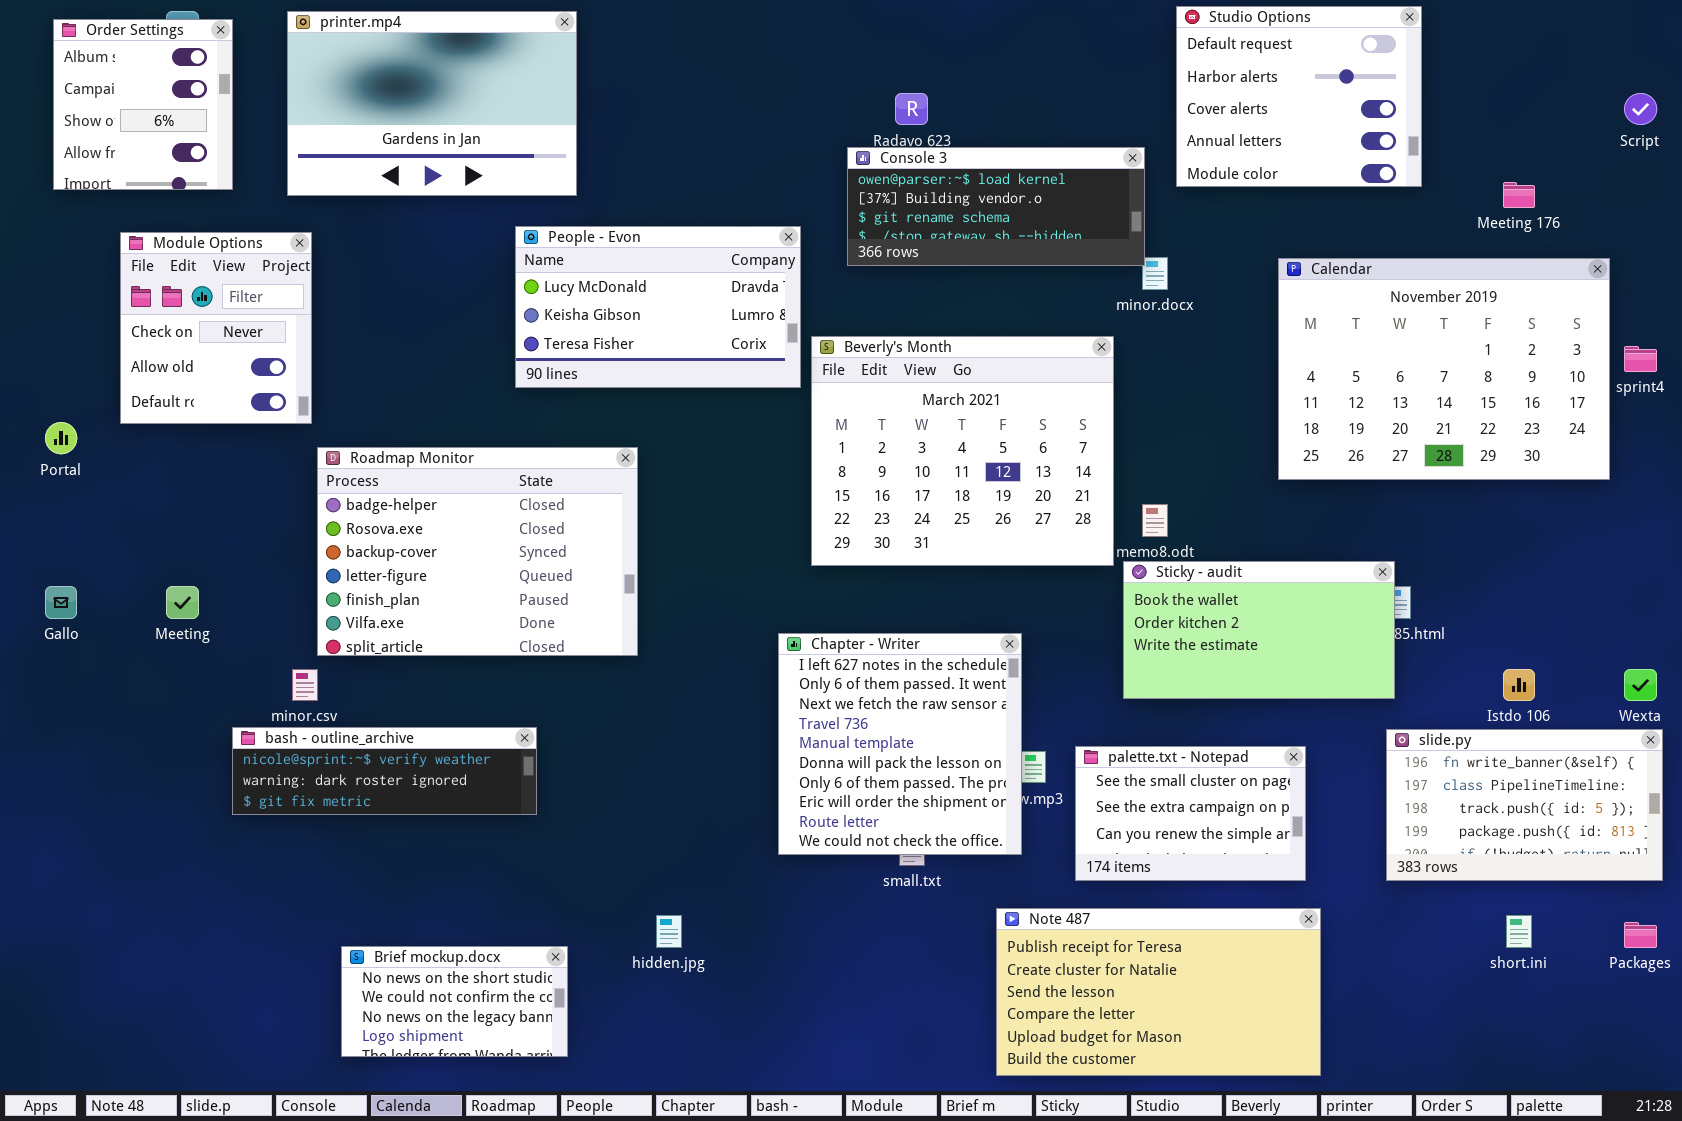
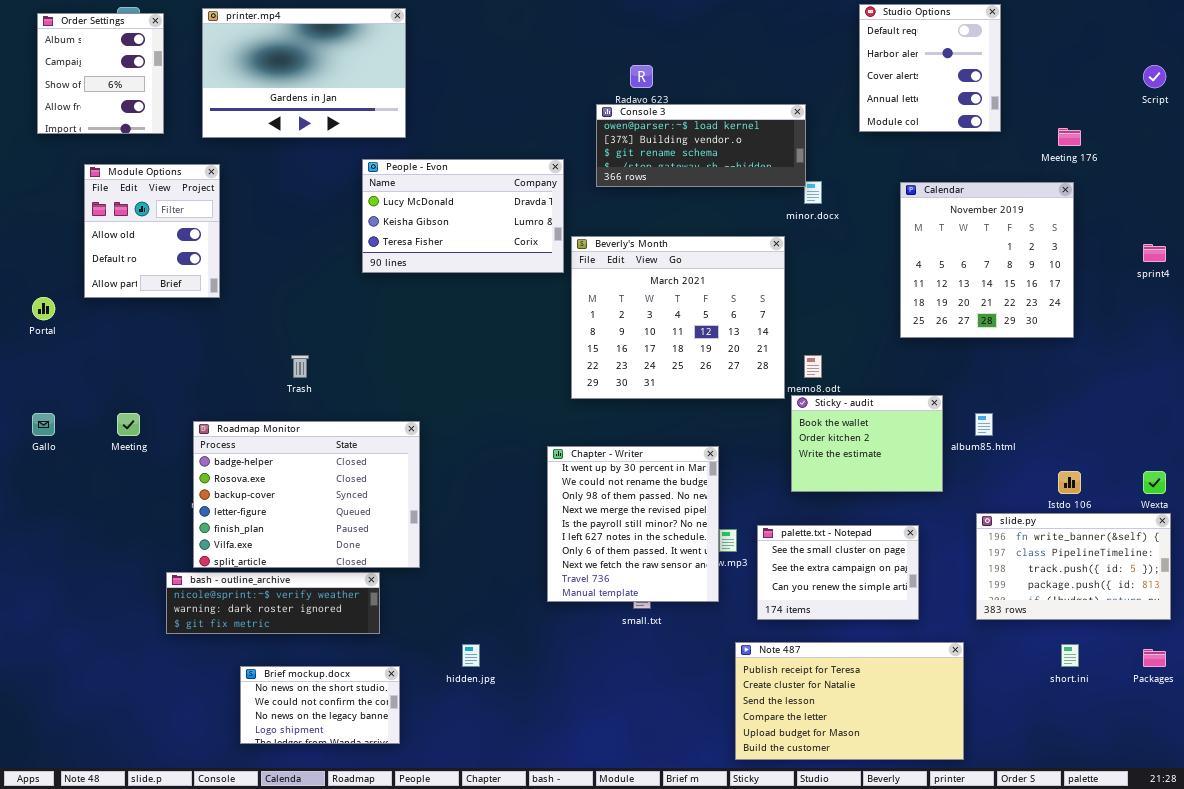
Studio Options: [1176,6,1422,187] -> [859,4,1001,132], resized
Module Options: [120,232,312,424] -> [84,164,220,298], scrolled down 1 row
Calendar: [1278,258,1610,480] -> [900,182,1074,338], resized
Roadmap Monitor: [317,447,638,656] -> [193,421,420,568], moved
Sticky - audit: [1123,561,1395,699] -> [791,395,943,492], resized
Chapter - Writer: [778,633,1022,855] -> [547,446,719,602], scrolled up 5 rows
bash - outline_archive: [232,727,537,815] -> [166,572,380,634], moved
Note 487: [996,908,1321,1076] -> [735,642,964,760], moved

